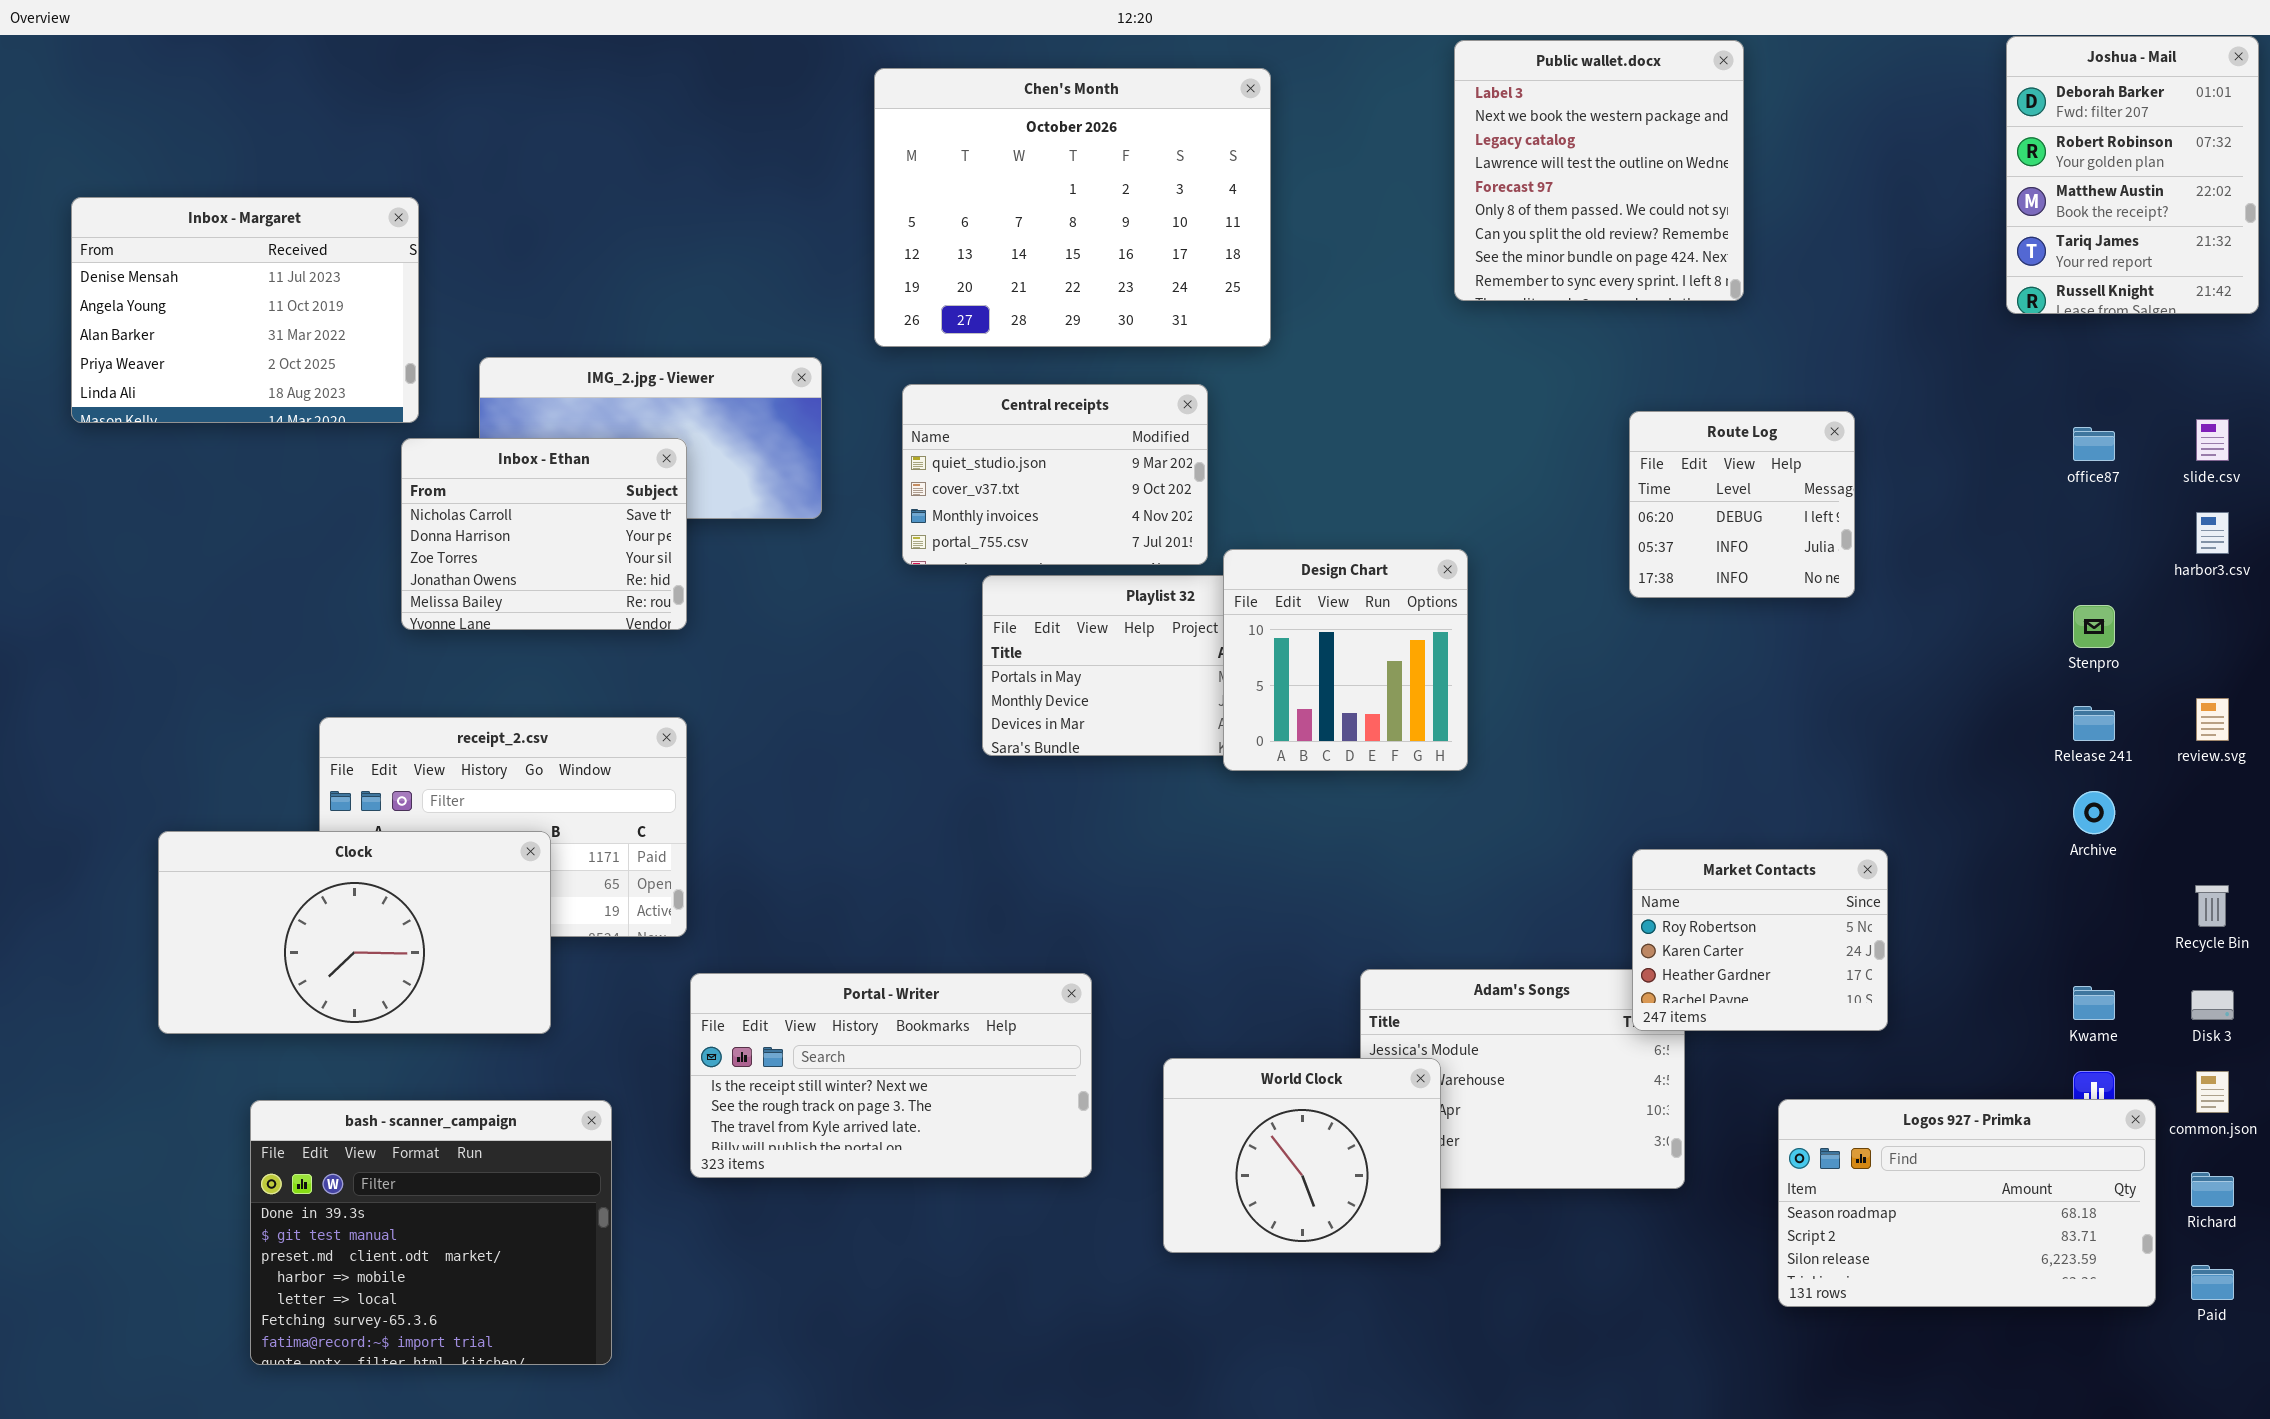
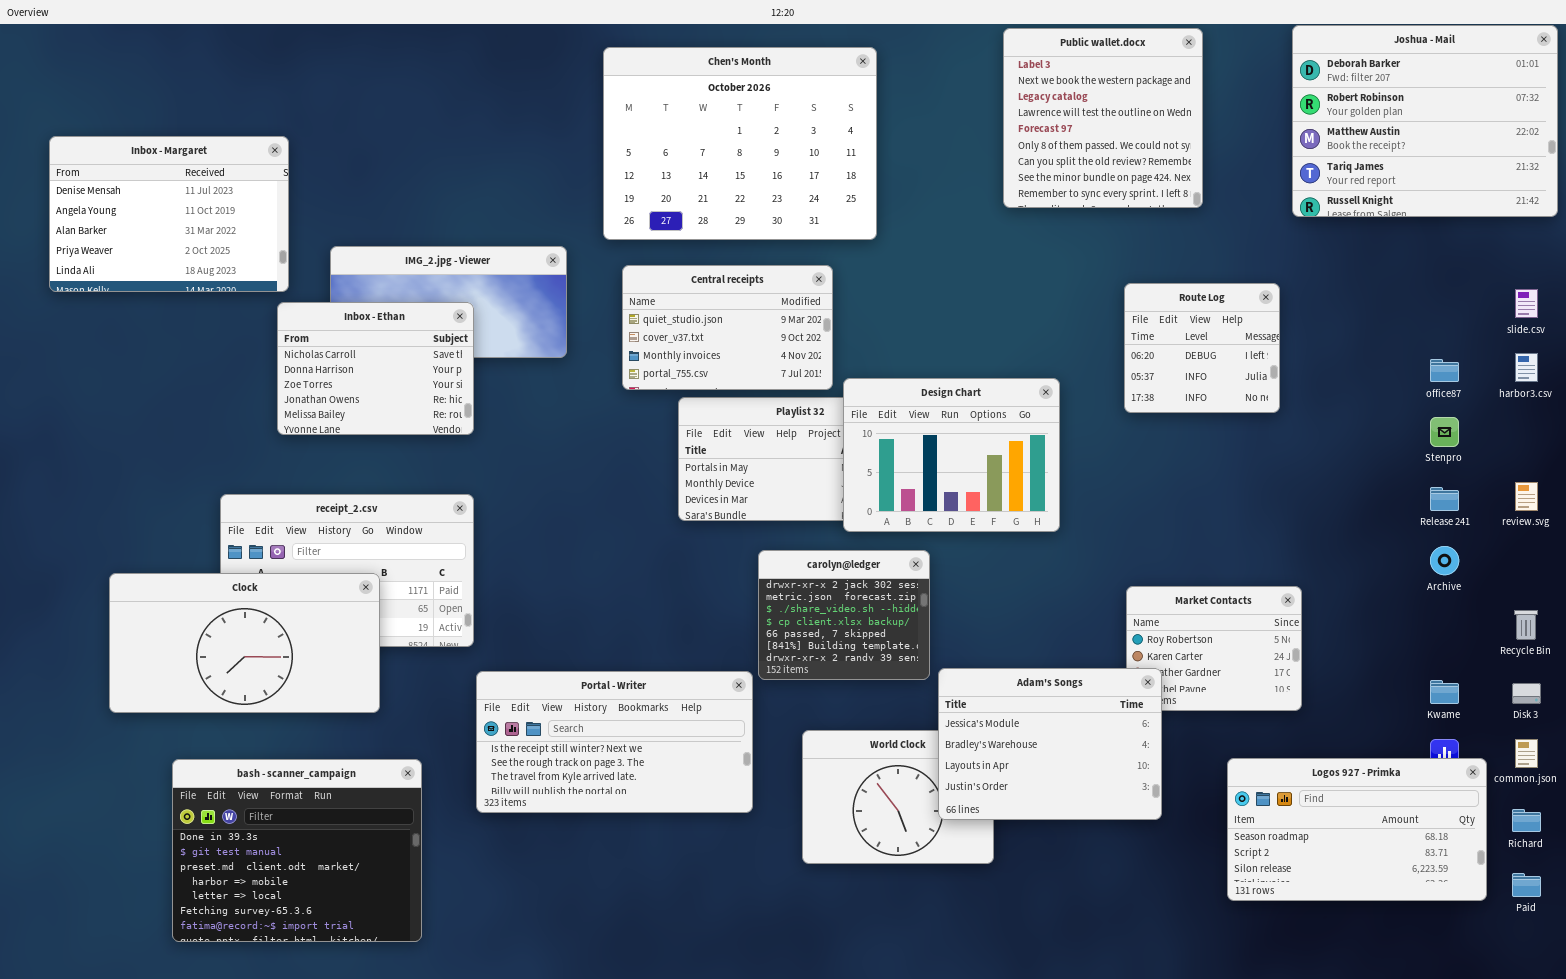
Joshua - Mail: [2006,36,2259,314] -> [1292,25,1558,217], resized
office87: [2073,427,2115,461] -> [1430,359,1459,382], moved
Design Chart: [1223,549,1468,771] -> [843,378,1060,532], resized
carolyn@ledger: none -> [758,550,930,680], opened
Adam's Songs: [1360,969,1685,1189] -> [938,668,1162,820], raised

